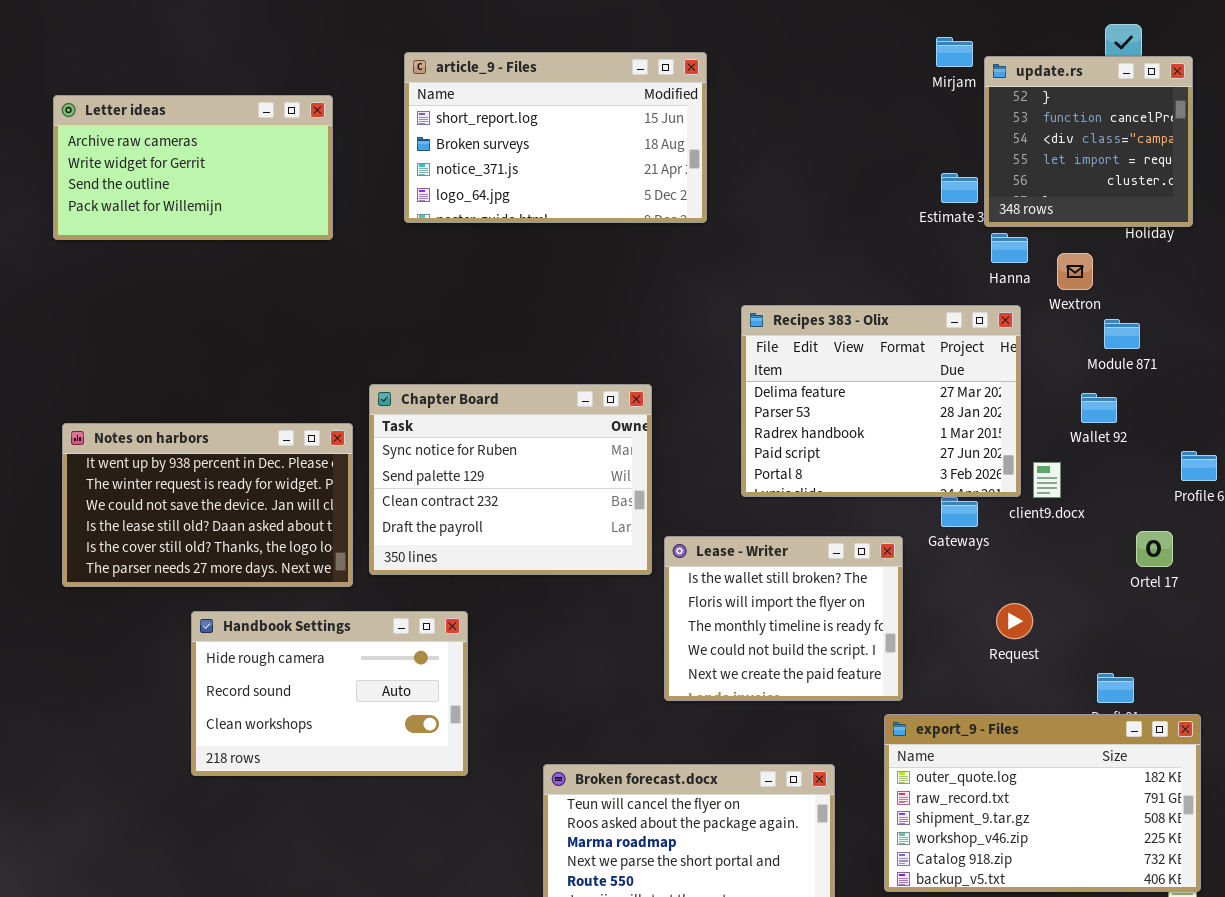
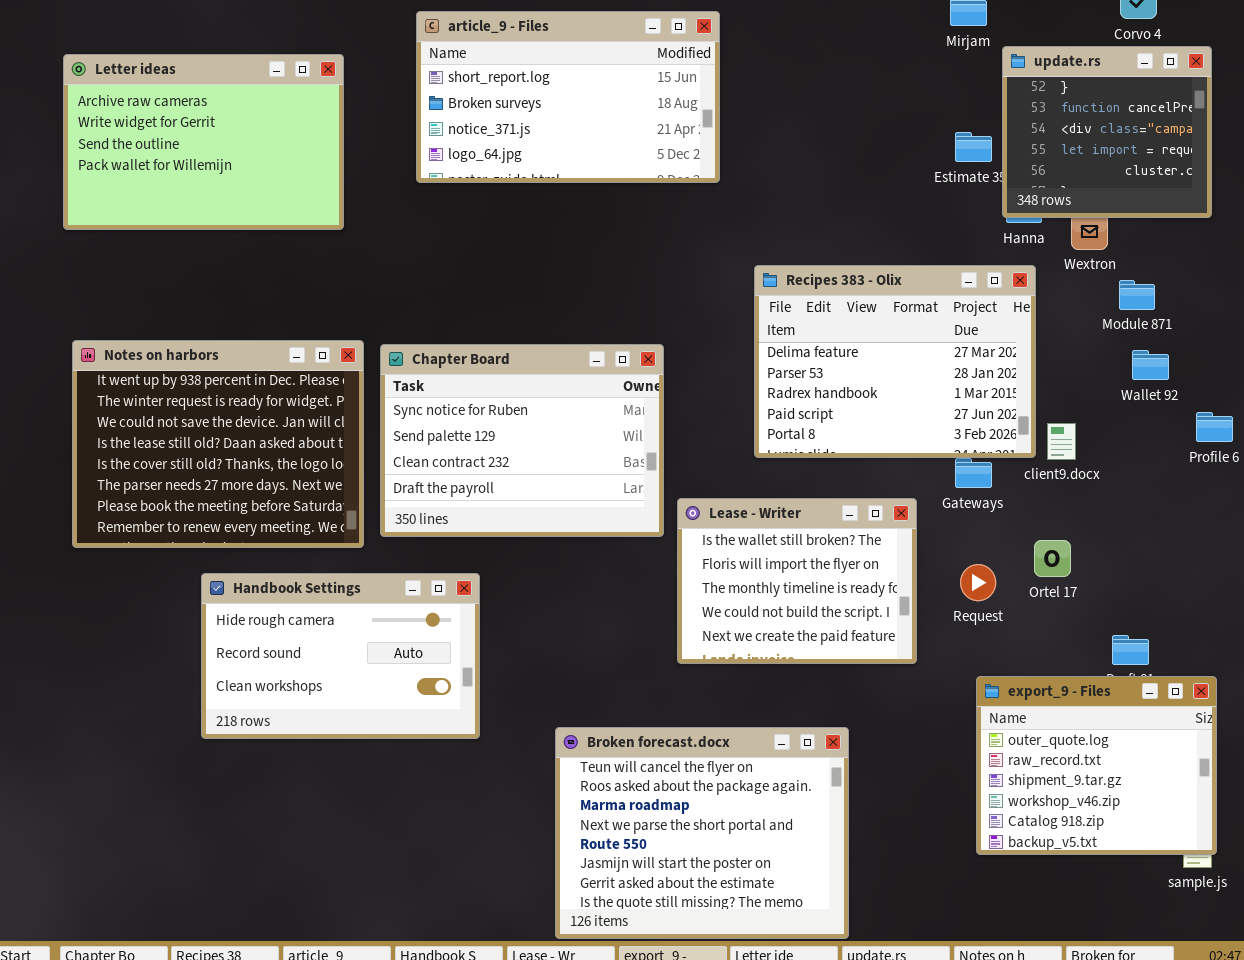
update.rs: [984,56,1193,227] -> [1002,46,1212,218], moved
Letter ideas: [53,95,333,240] -> [63,54,344,230], resized
Wallet 92: [1081,393,1117,423] -> [1132,350,1169,380], moved
Notes on harbors: [62,423,353,587] -> [72,340,364,548], resized
Ortel 17: [1136,531,1173,567] -> [1034,540,1071,577], moved
Request: [996,603,1033,639] -> [960,564,996,601], moved
export_9 - Files: [884,714,1201,892] -> [976,676,1217,855], resized

